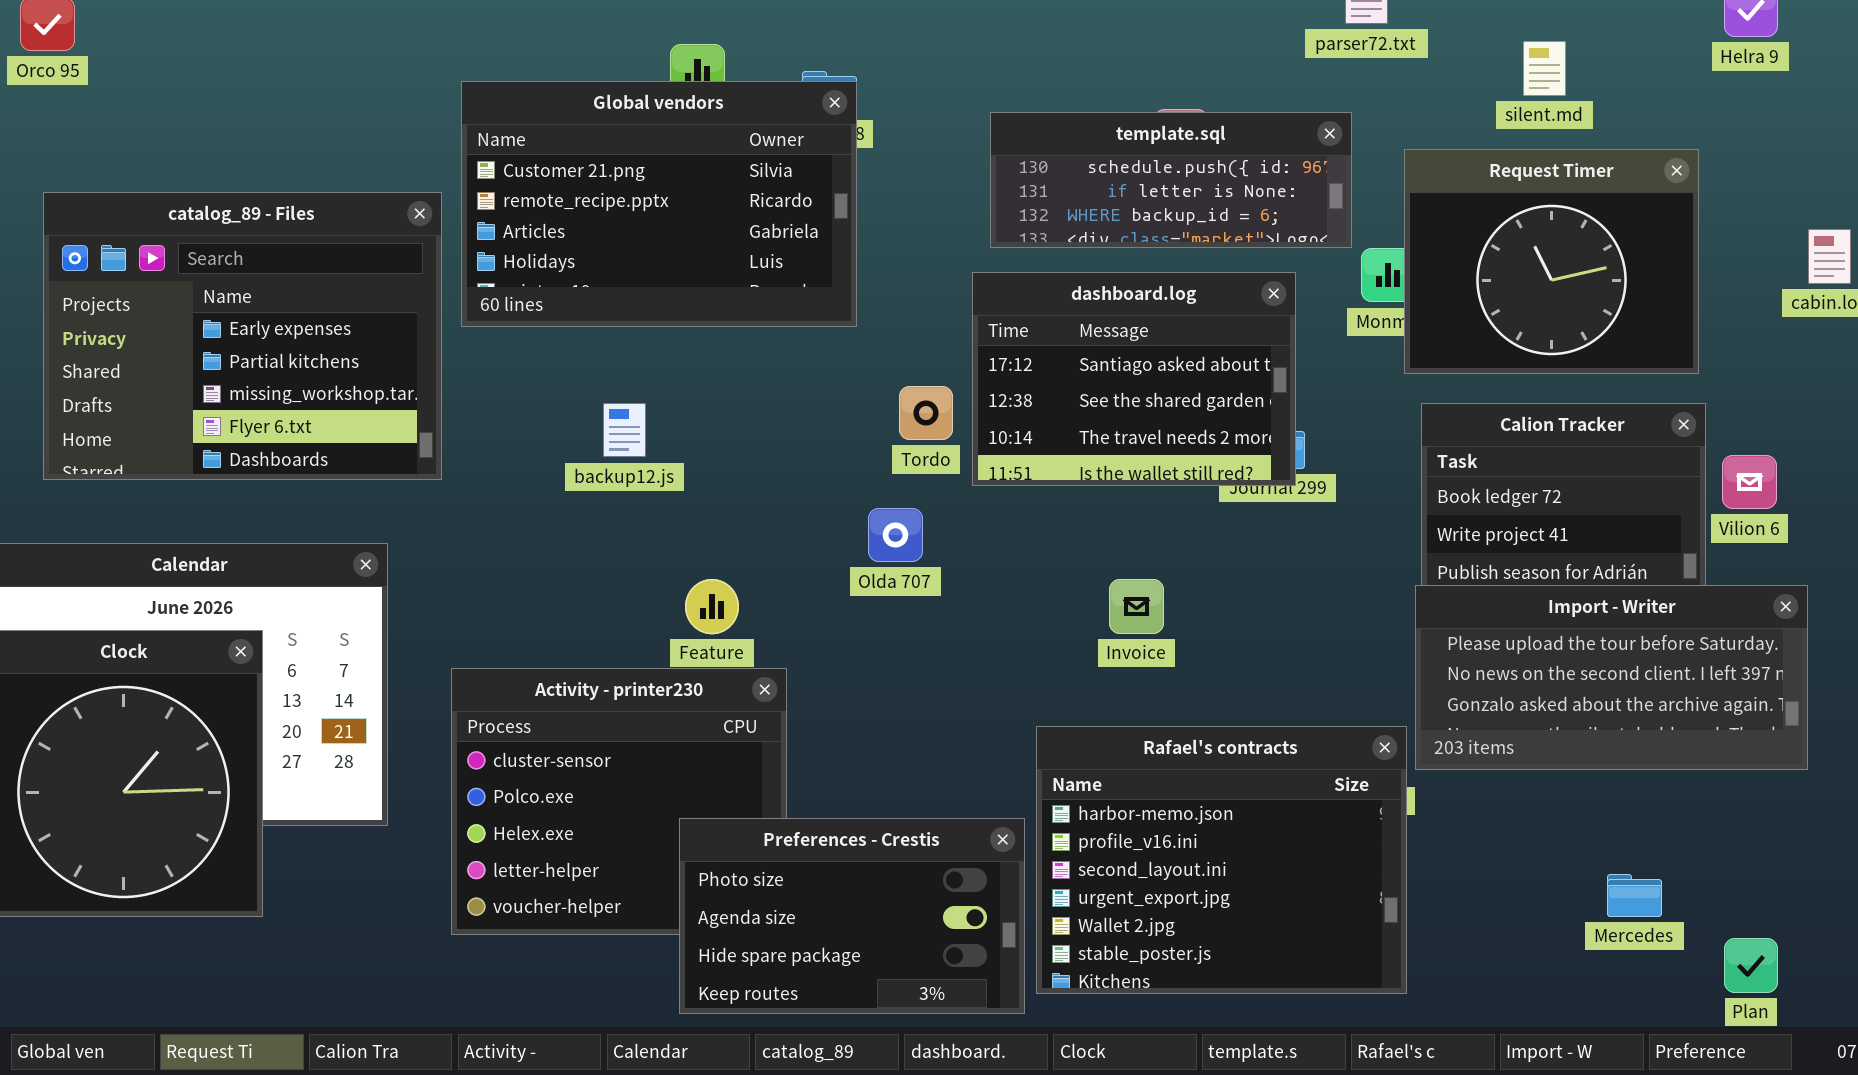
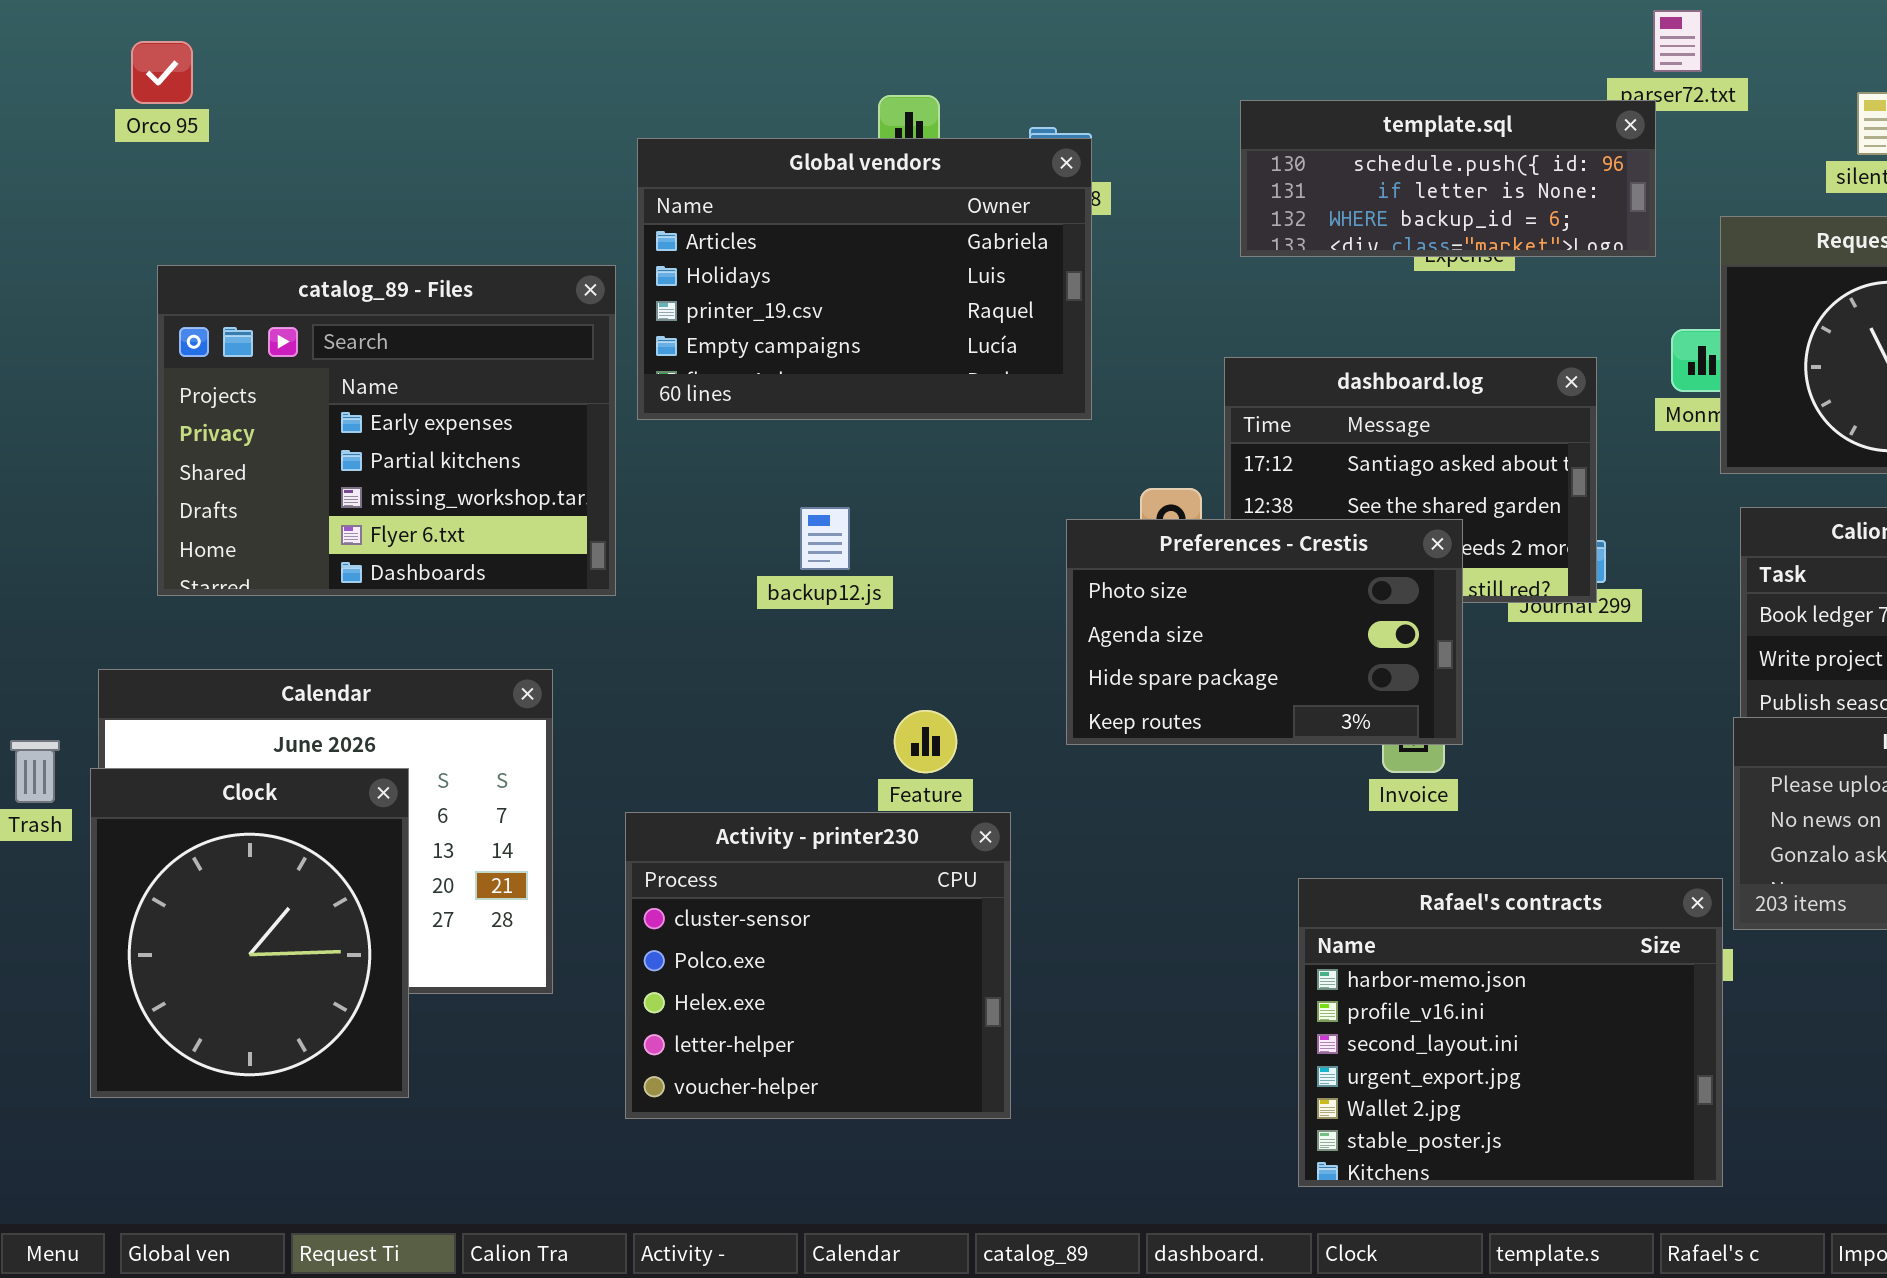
Global vendors: [461,81,857,327] -> [637,138,1092,420], scrolled down 2 rows
template.sql: [990,112,1352,248] -> [1240,100,1656,257], moved
Preferences - Crestis: [679,818,1025,1014] -> [1066,519,1463,745], moved

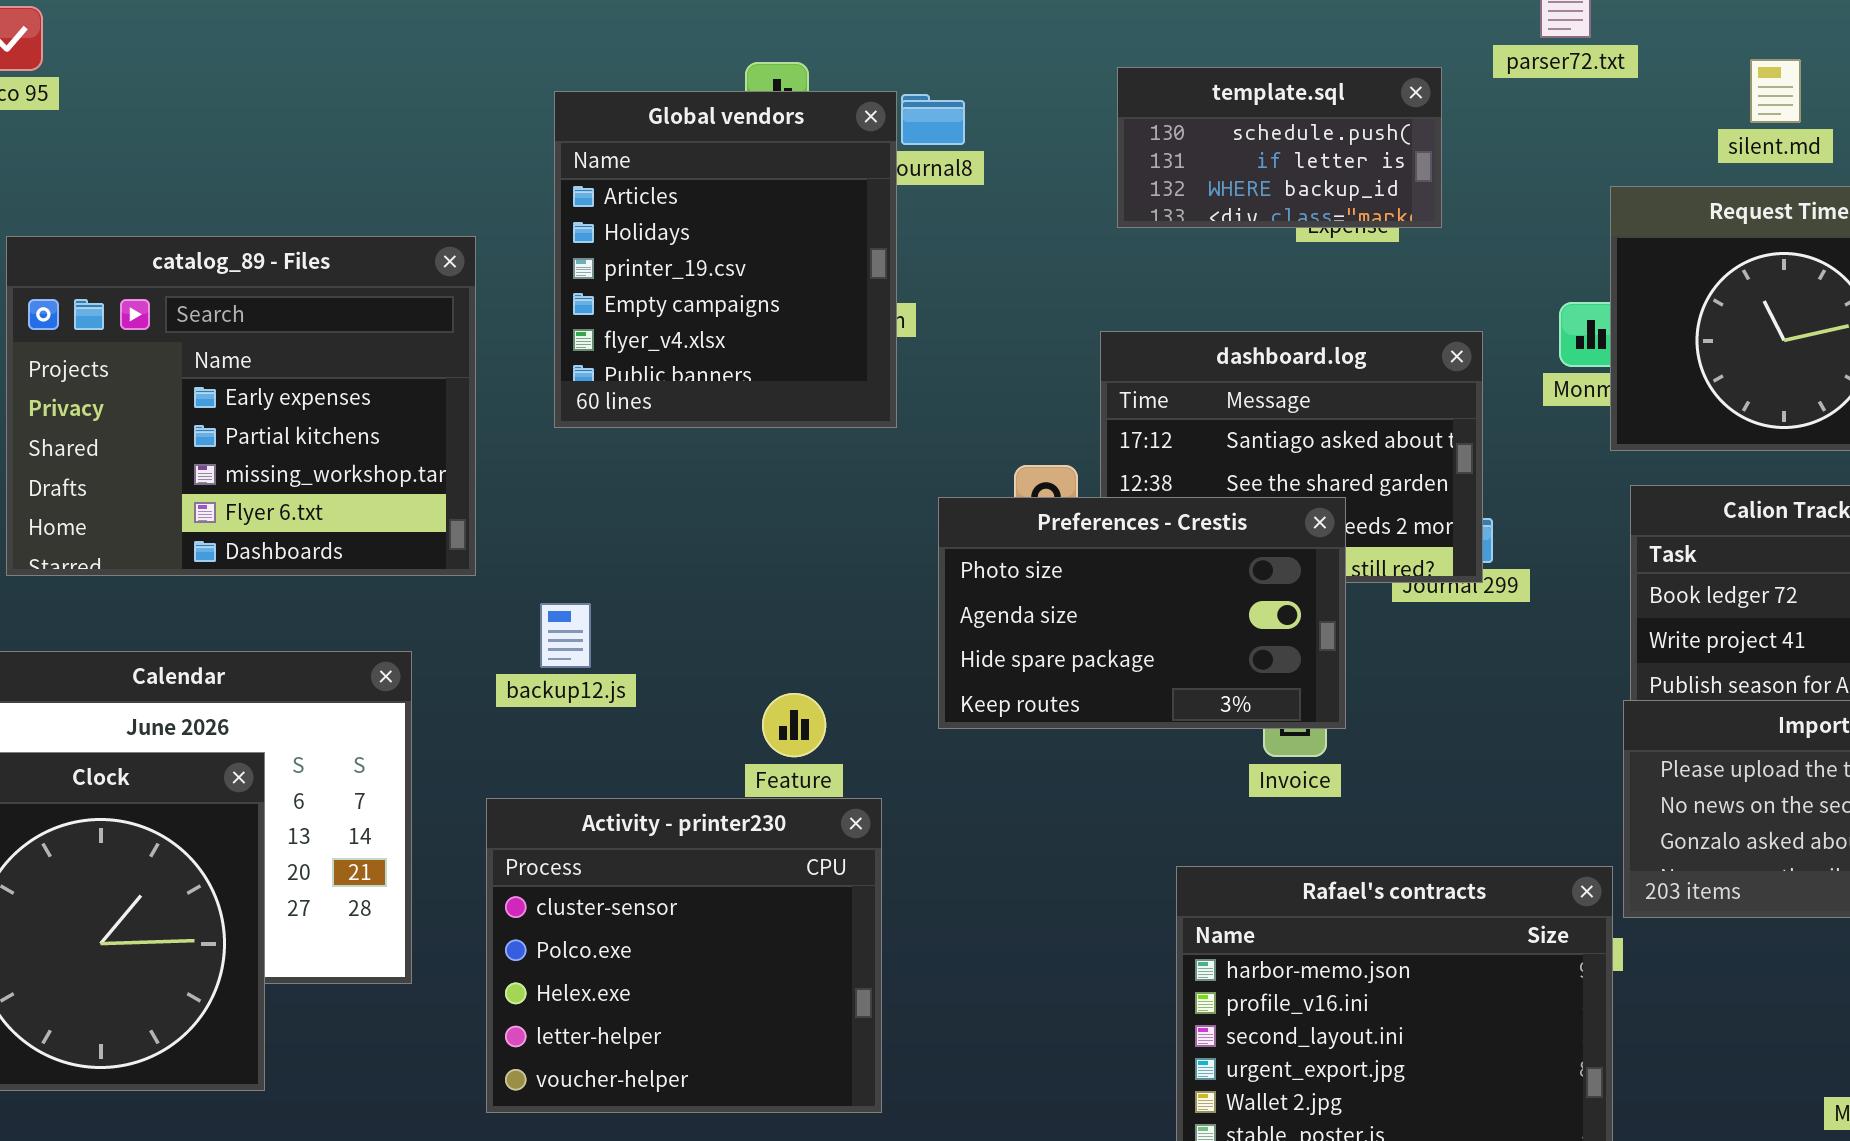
template.sql: [1240,100,1656,257] -> [1117,67,1442,228], resized
Global vendors: [637,138,1092,420] -> [554,91,897,428], moved, resized
backup12.js: [800,507,850,570] -> [540,603,591,668], moved

